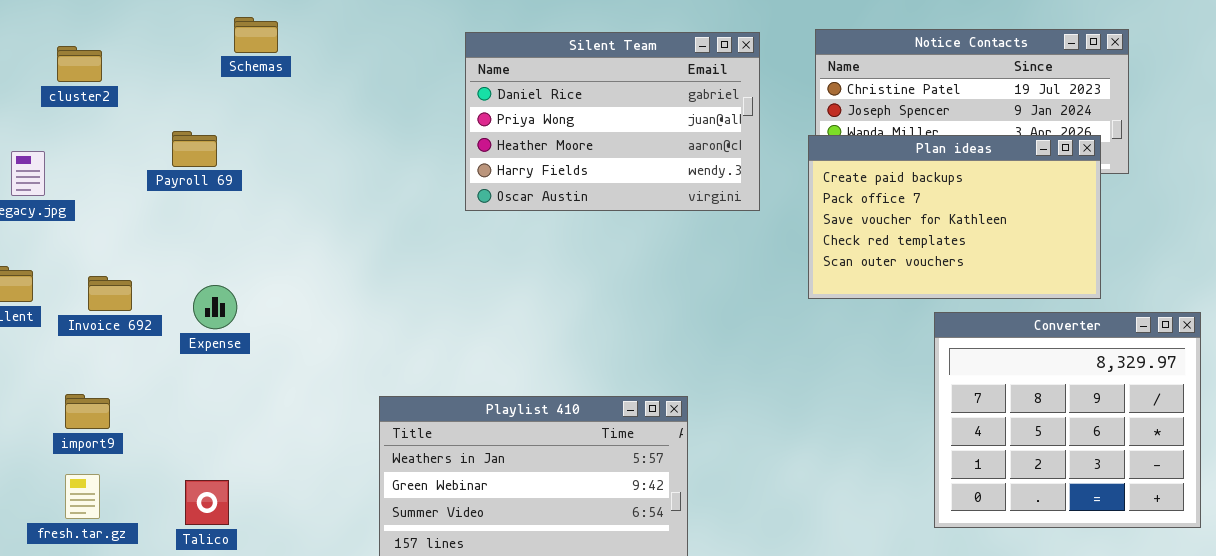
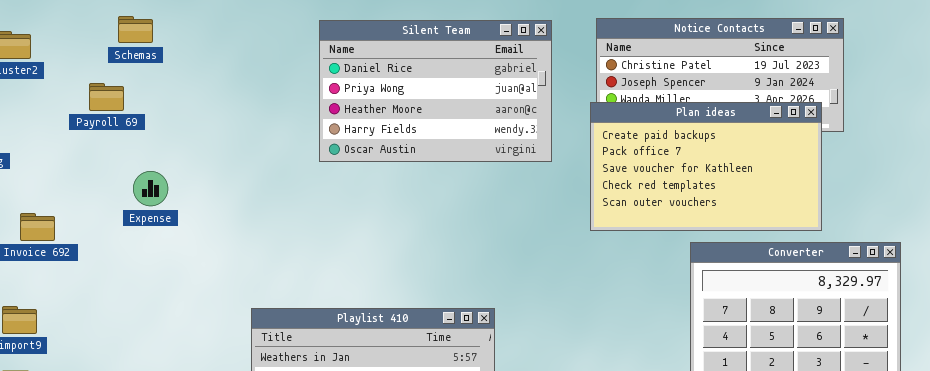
Schemas: [234,17,278,53] -> [118,16,153,43], moved
Payroll 69: [172,131,217,167] -> [89,83,124,111], moved
Expense: [193,285,237,329] -> [133,171,168,206], moved

